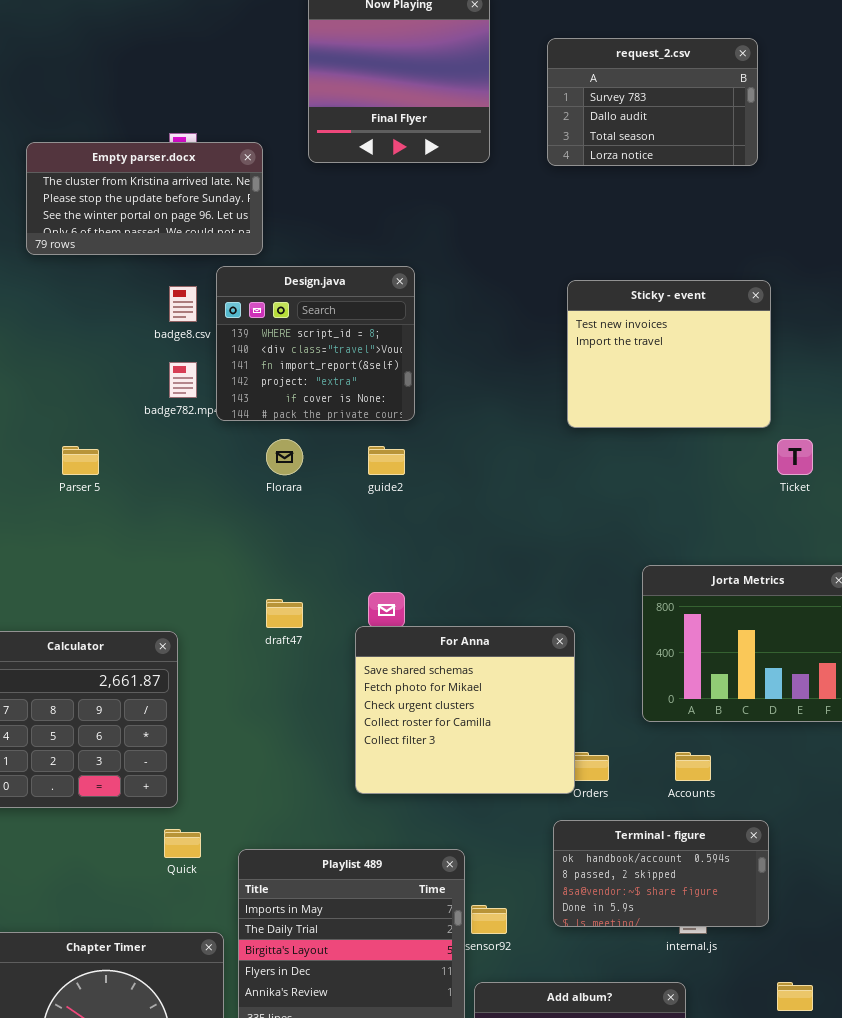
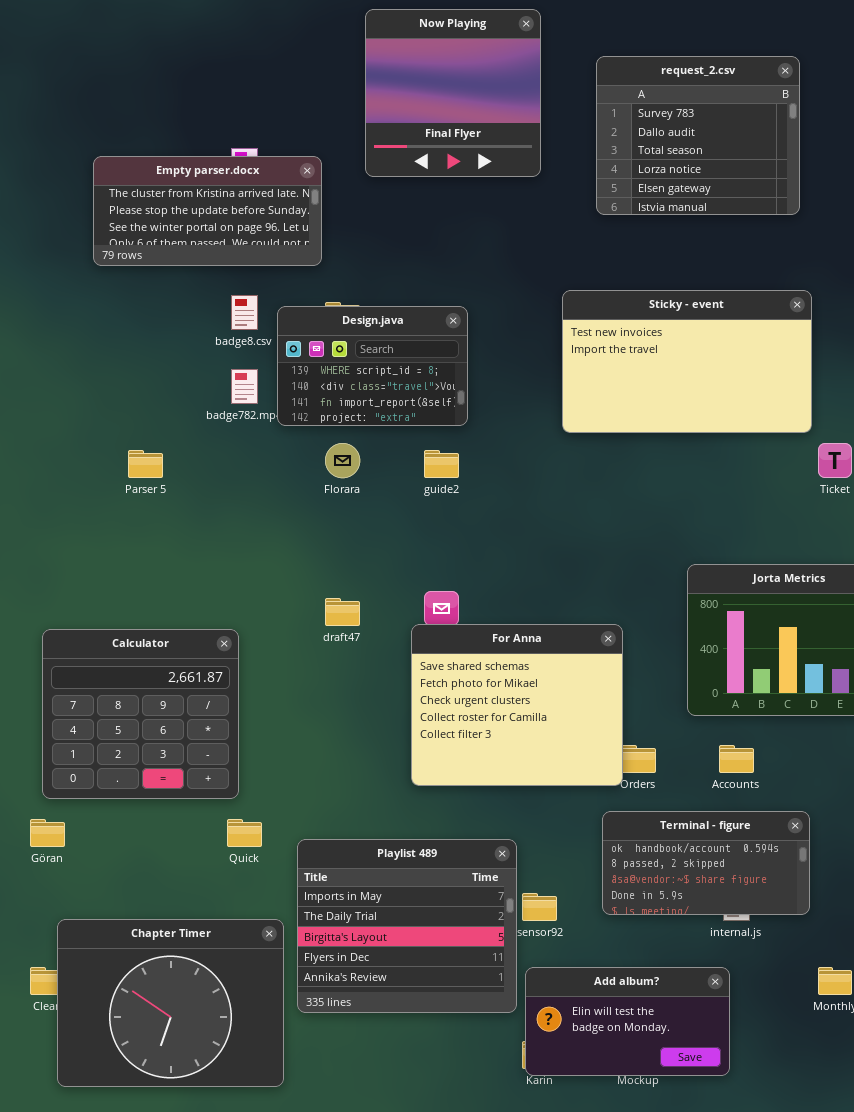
request_2.csv: [547,38,758,166] -> [596,56,800,215], resized
Design.java: [216,266,415,421] -> [277,306,468,426], resized
Sticky - event: [567,280,771,428] -> [562,290,812,433], resized

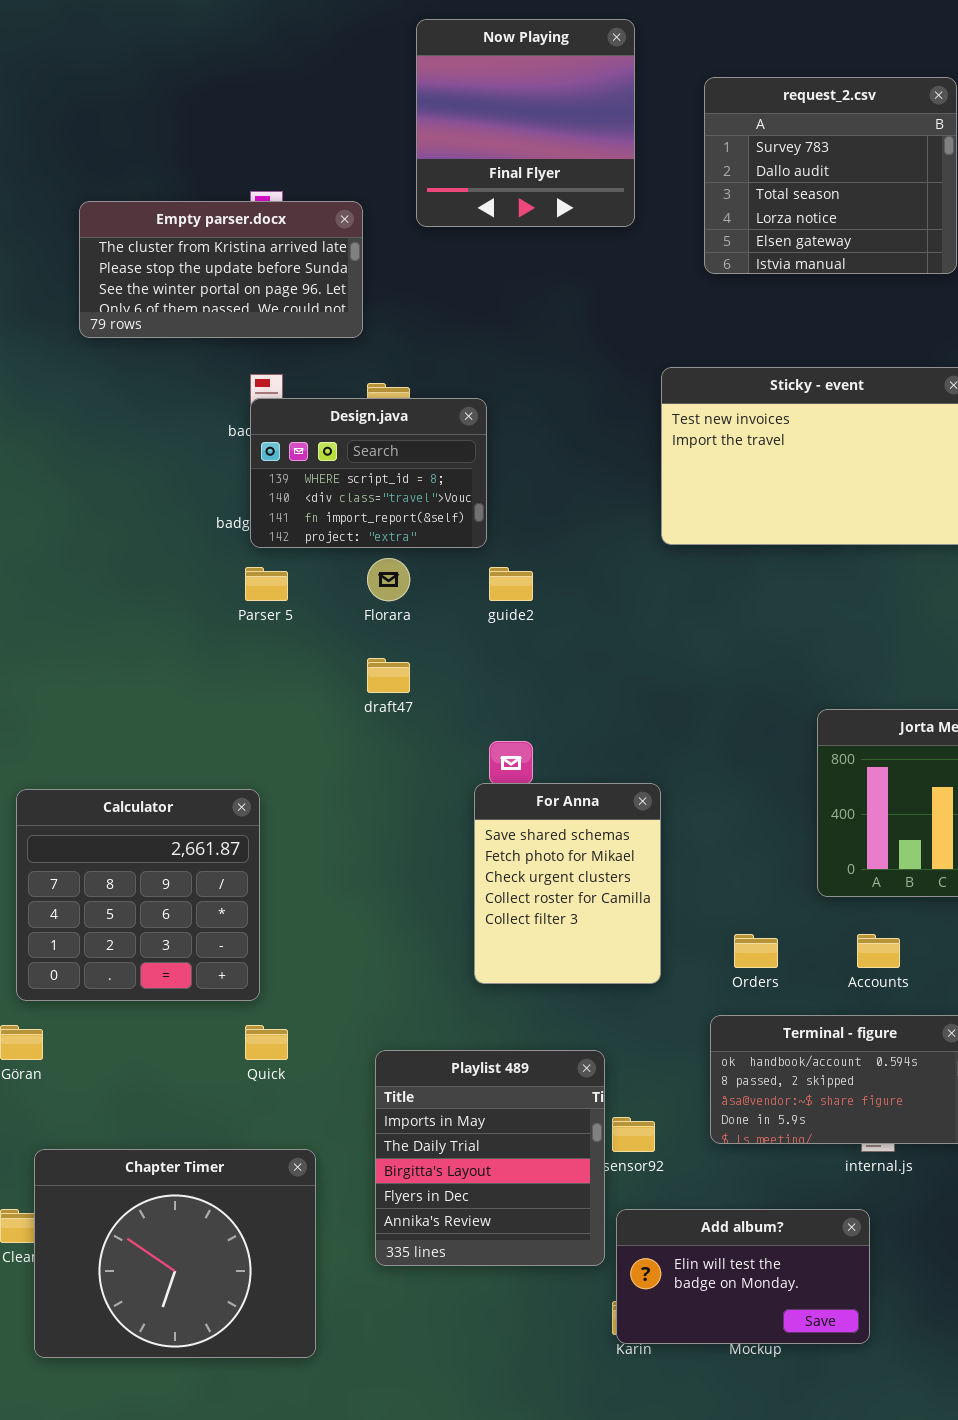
Design.java: [277,306,468,426] -> [250,398,487,548], moved
Parser 5: [128,450,163,478] -> [245,567,288,601], moved
draft47: [325,598,360,626] -> [367,658,410,693], moved
For Anna: [411,624,623,786] -> [474,783,661,984], resized
Playlist 489: [297,839,517,1013] -> [375,1050,605,1266], resized

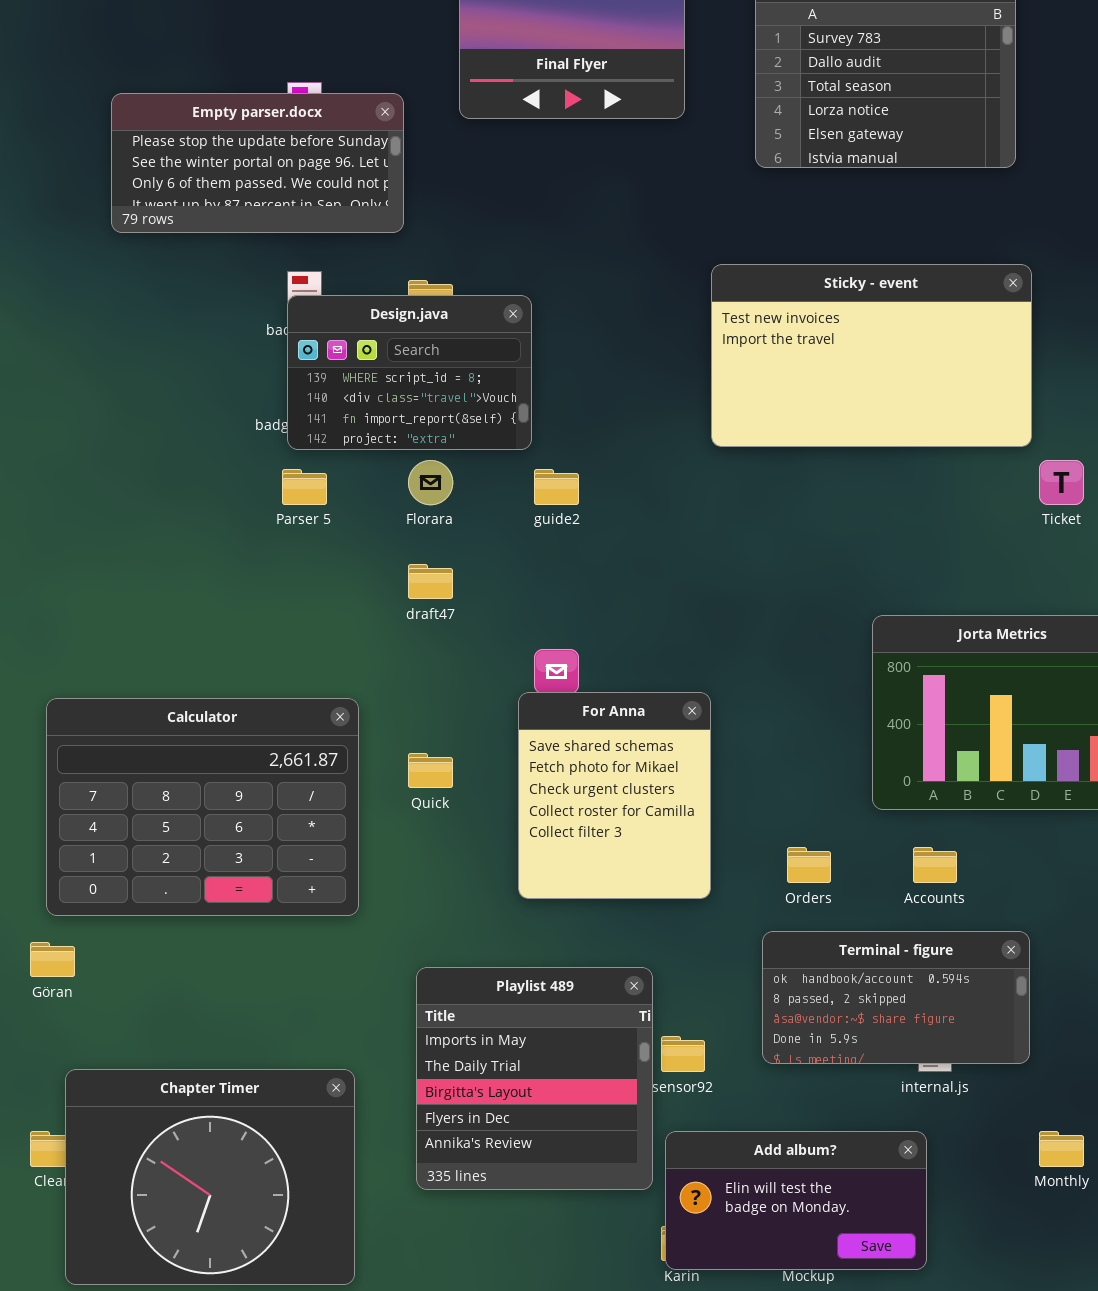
Empty parser.docx: [79,201,363,338] -> [111,93,404,233], scrolled down 1 row
Calculator: [16,789,260,1001] -> [46,698,359,916], resized
Quick: [245,1025,288,1060] -> [408,753,453,788], moved

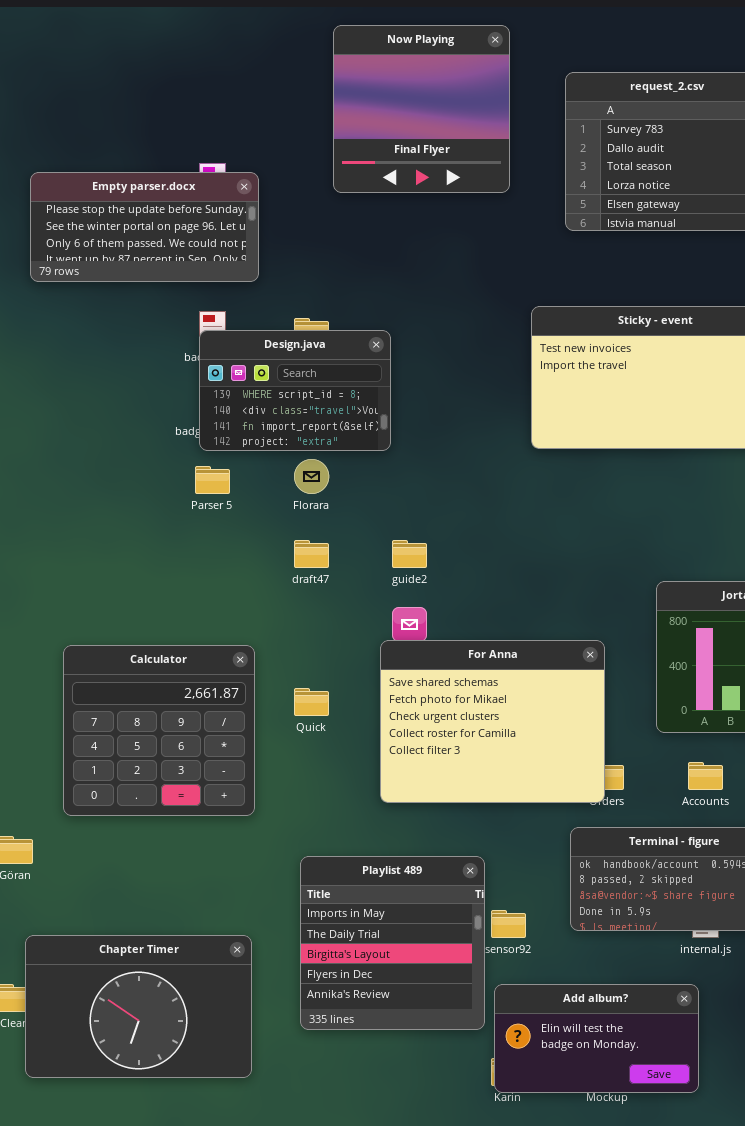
Empty parser.docx: [111,93,404,233] -> [30,172,259,282], moved
guide2: [534,469,579,505] -> [392,540,427,568], moved
For Anna: [518,692,711,899] -> [380,640,605,803], resized
Calculator: [46,698,359,916] -> [63,645,255,816], resized
Chapter Timer: [65,1069,355,1285] -> [25,935,252,1078], resized

